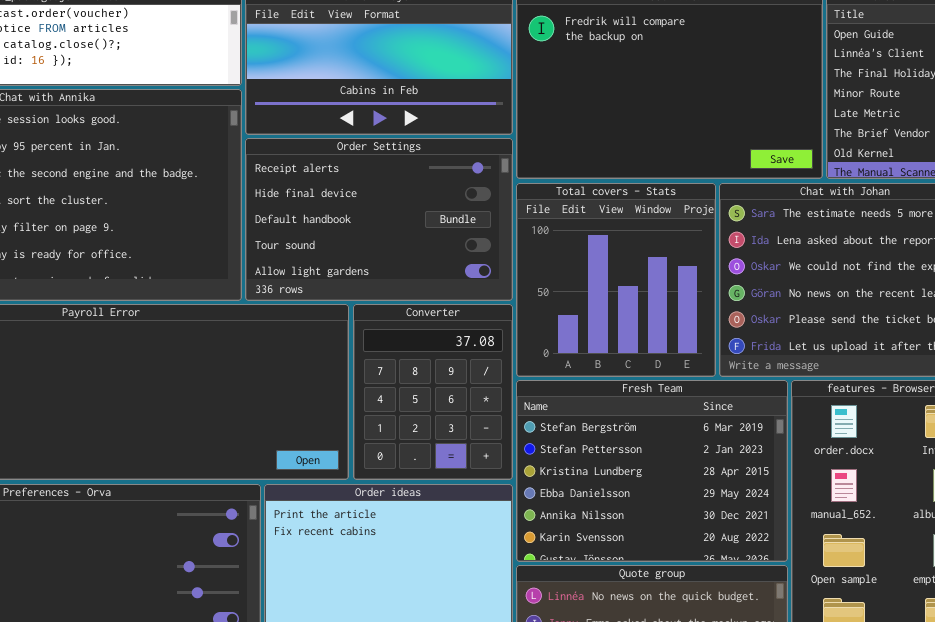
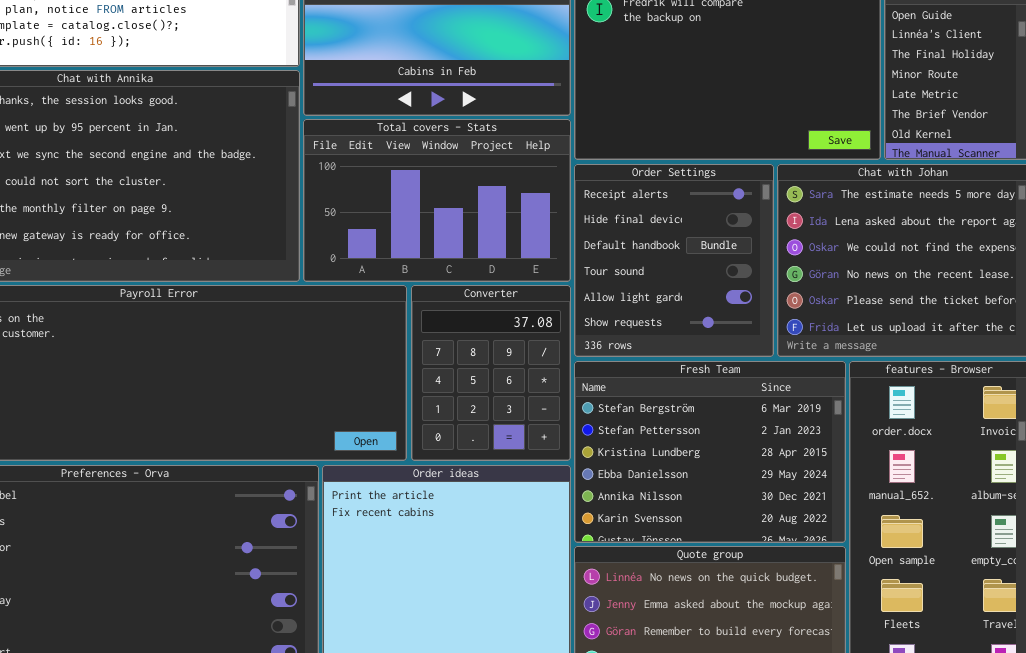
Order Settings: [245,138,513,301] -> [574,164,774,357], moved, resized
Total covers - Stats: [516,183,716,377] -> [303,119,571,282], moved, resized

